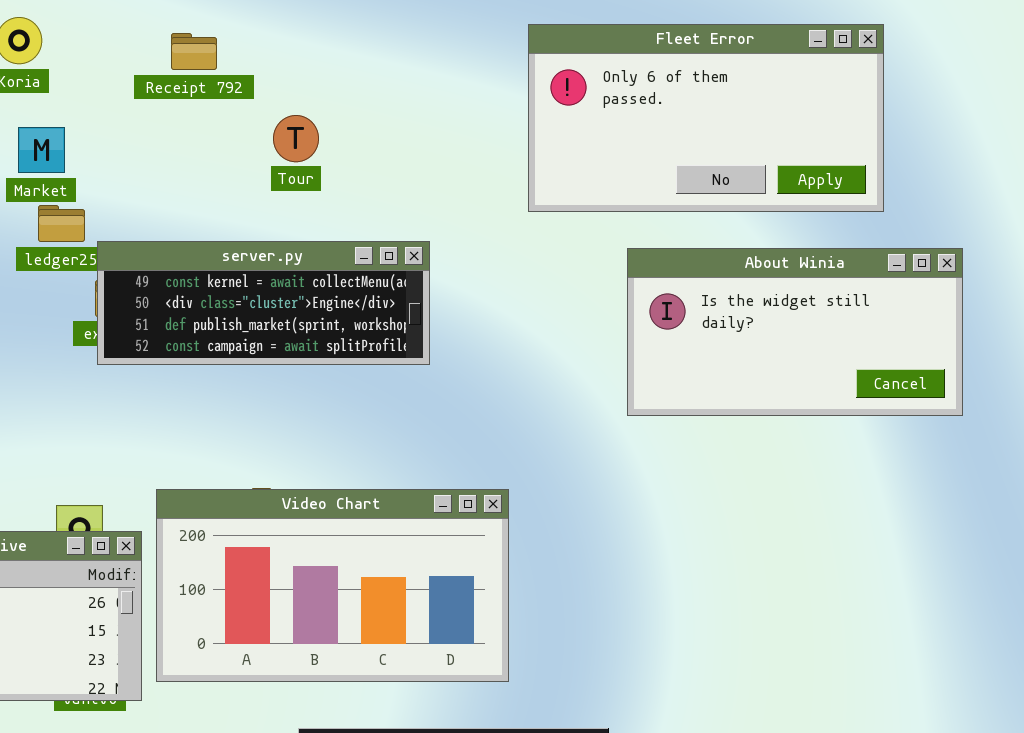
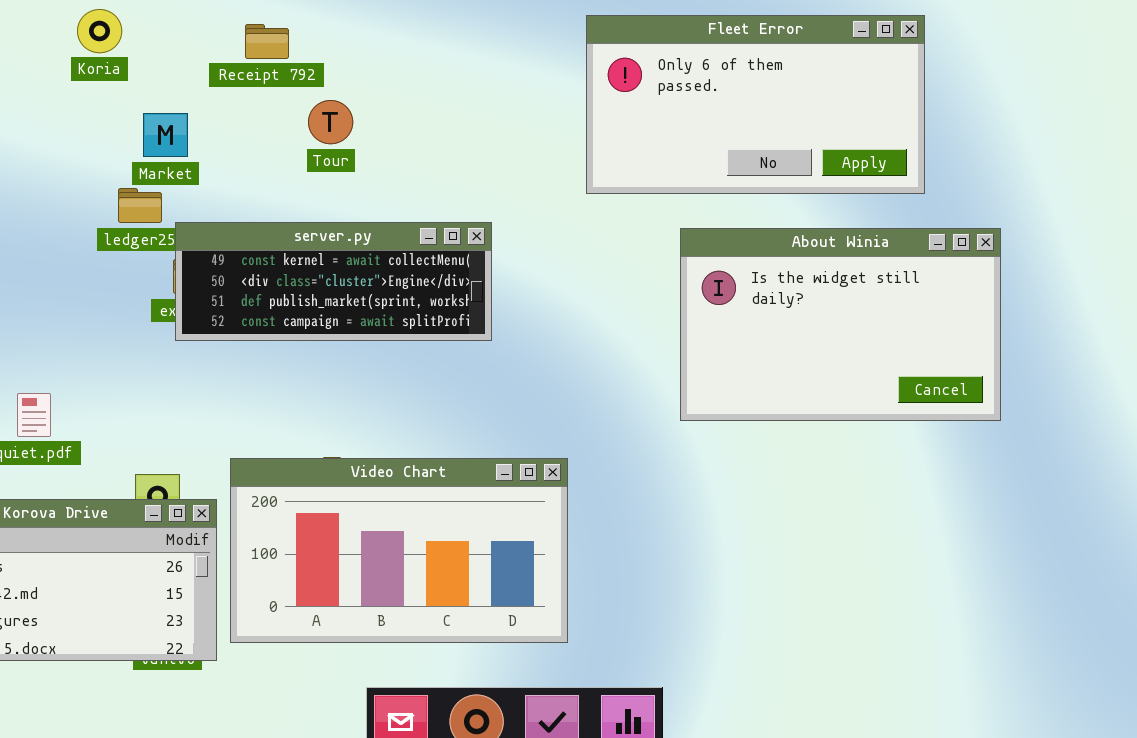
Tour: [273,115,319,162] -> [308,100,353,144], moved
Market: [18,127,65,173] -> [143,113,188,157], moved
About Winia: [627,248,963,416] -> [680,228,1001,421], resized

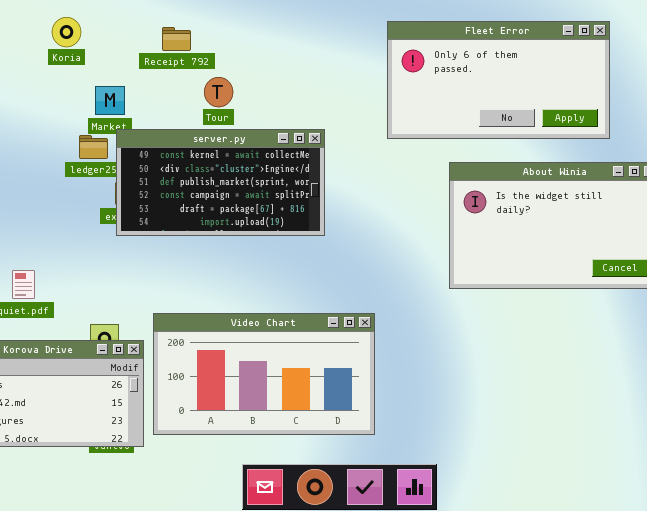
server.py: [175,222,492,341] -> [116,129,325,236], resized

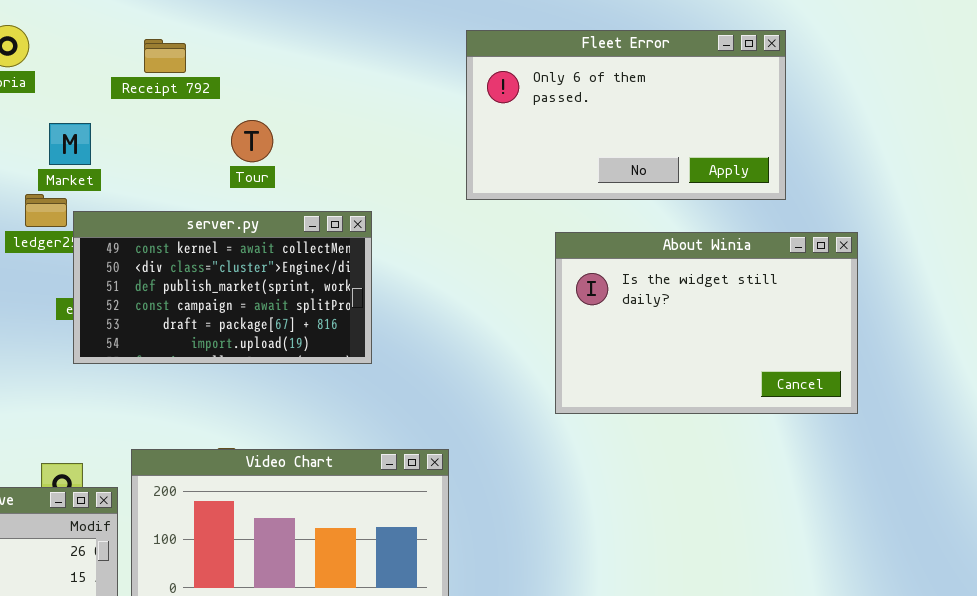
Tour: [204,77,233,107] -> [231,120,273,162], moved
server.py: [116,129,325,236] -> [73,211,372,364], moved

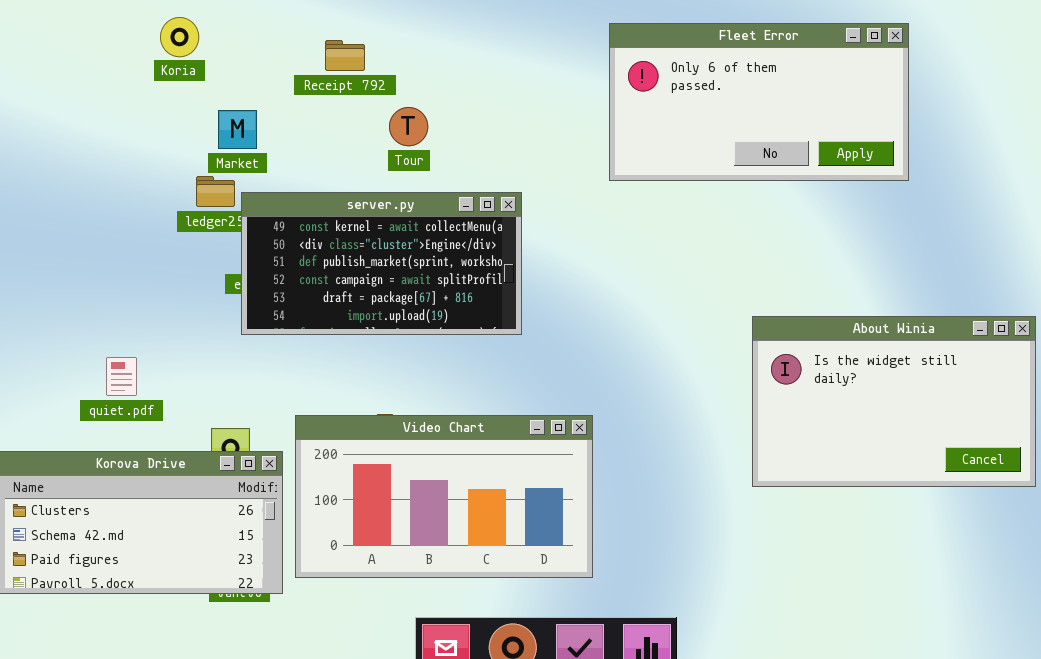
Receipt 792: [144,39,186,73] -> [325,40,365,71], moved
About Winia: [555,232,858,414] -> [752,316,1036,487], moved

